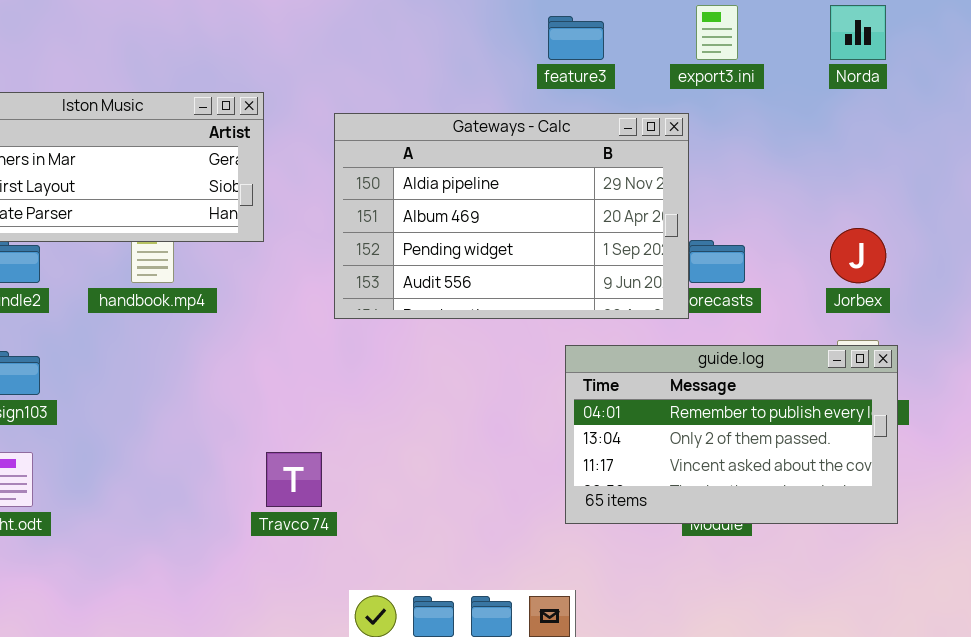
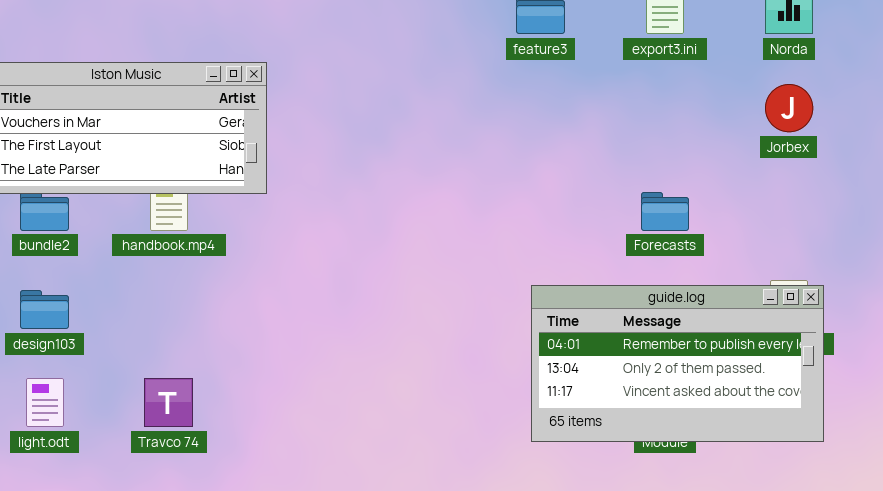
Gateways - Calc: [334,113,689,319] -> none, closed
Jorbex: [830,228,886,283] -> [765,84,813,132], moved
Travco 74: [266,452,322,507] -> [144,378,193,427], moved

